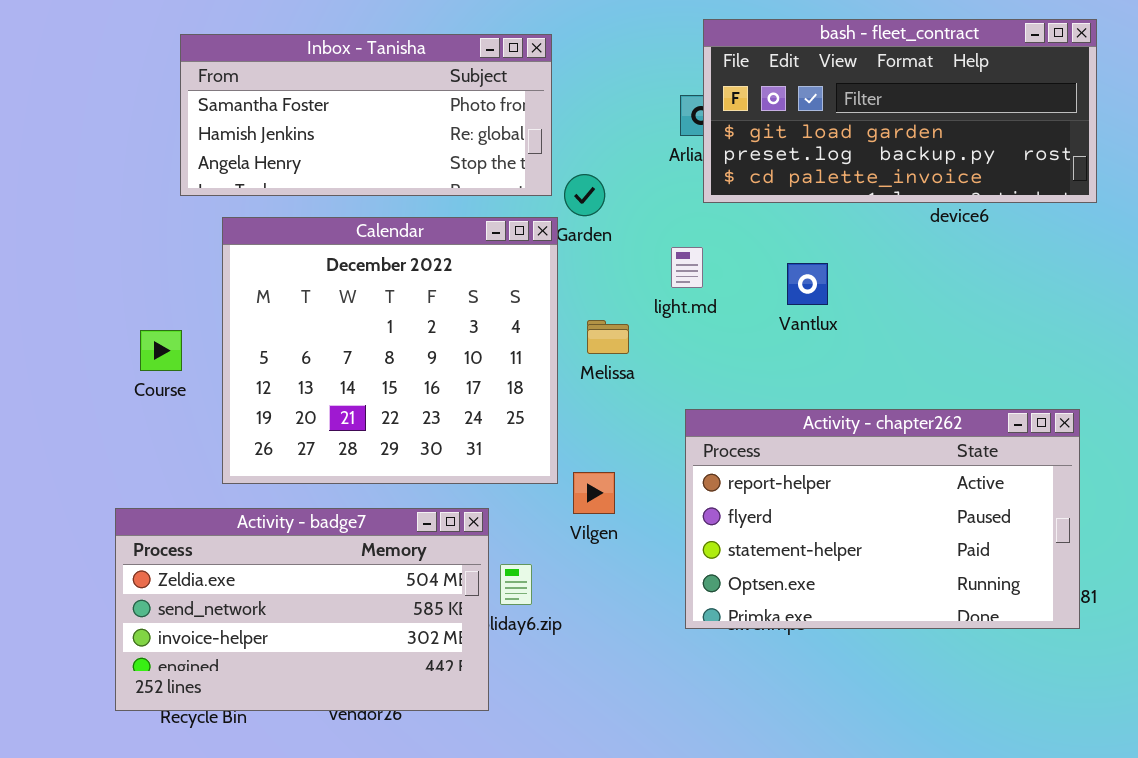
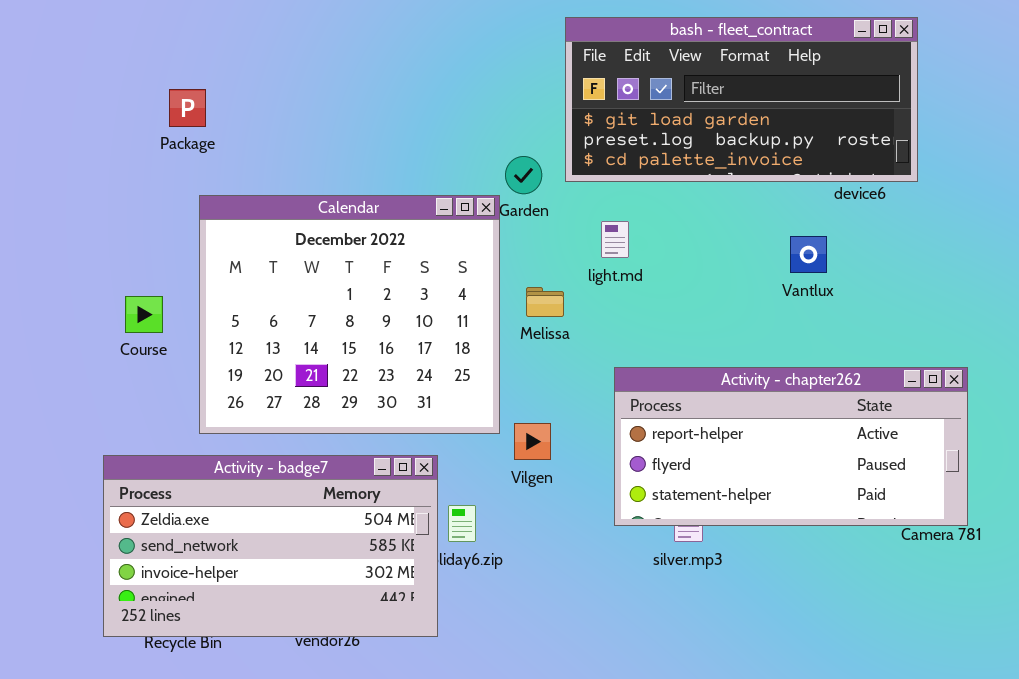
bash - fleet_contract: [703,19,1097,203] -> [565,17,918,182], moved
Inbox - Tanisha: [180,34,552,196] -> none, closed
Vantlux: [787,263,828,305] -> [790,236,827,273], moved
Activity - chapter262: [685,409,1080,629] -> [614,367,968,526], resized

